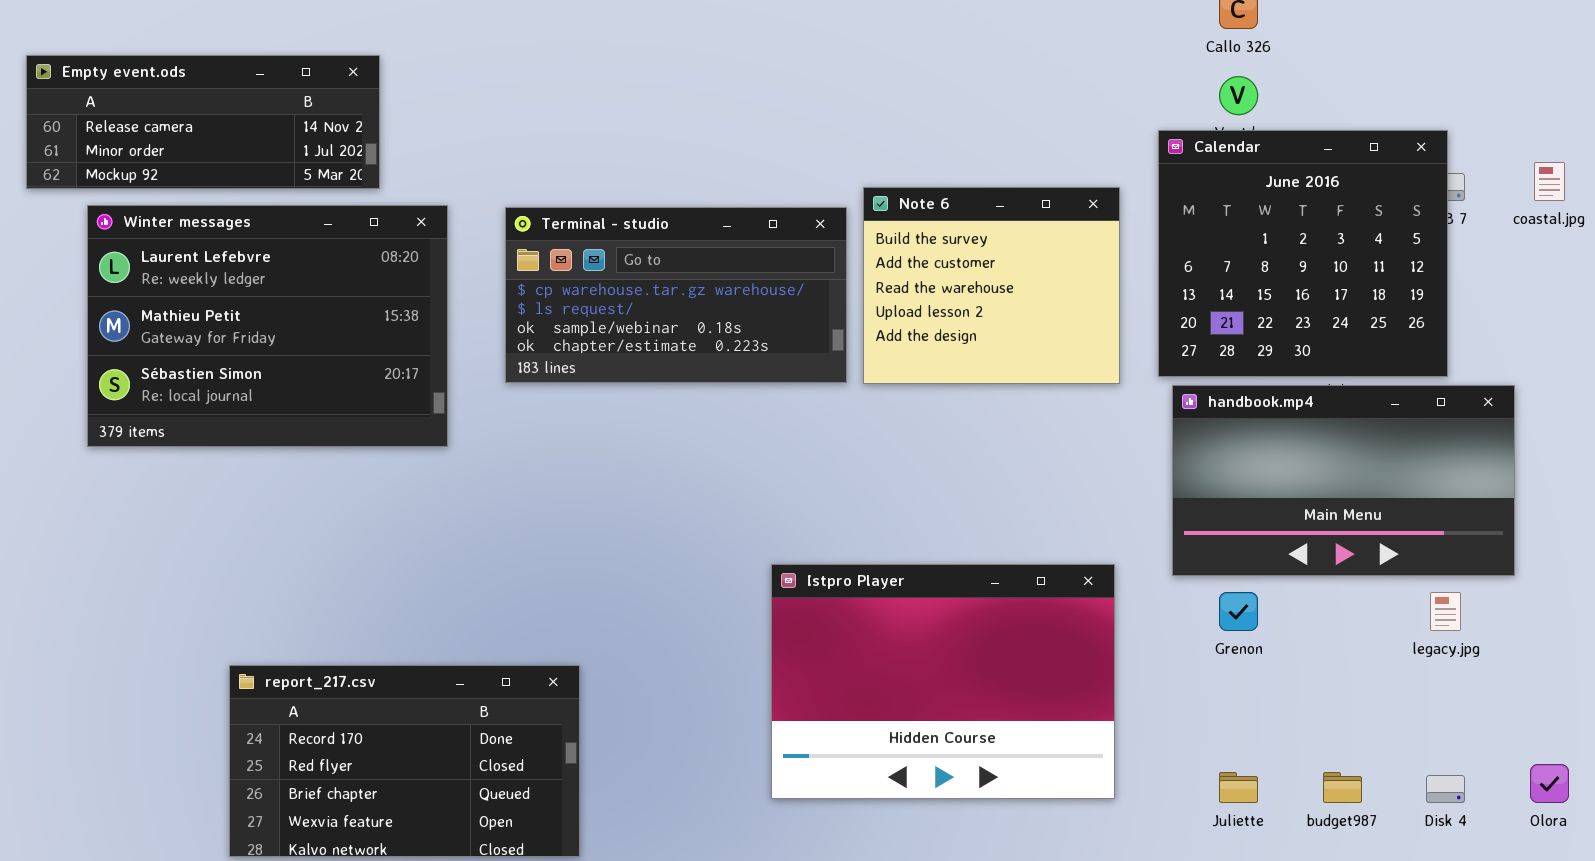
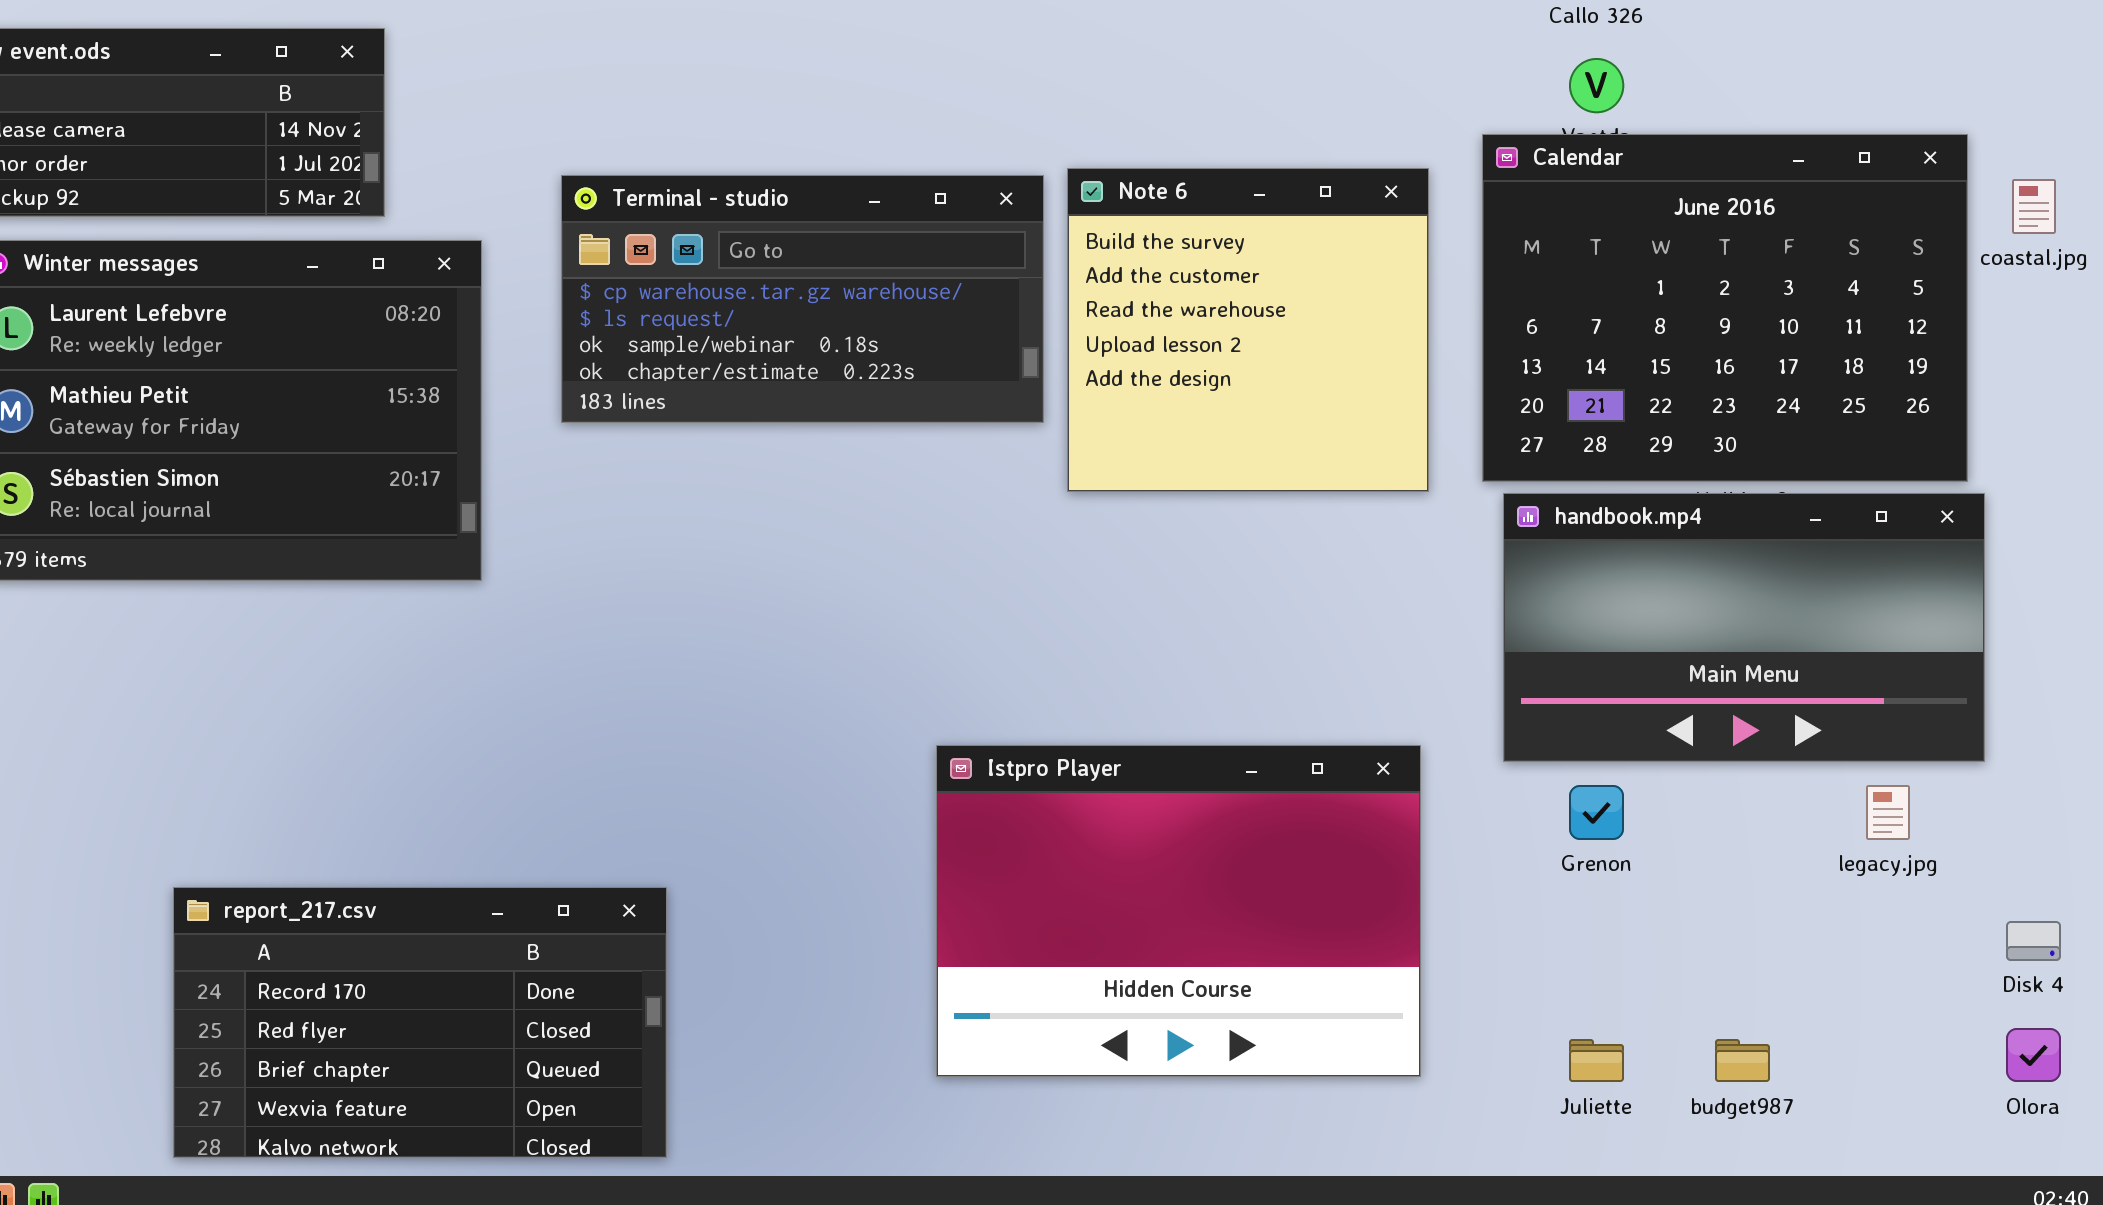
Calendar: [1158,130,1448,377] -> [1482,134,1968,482], resized
Note 6: [863,187,1120,384] -> [1067,168,1429,492], resized
Terminal - studio: [505,207,847,383] -> [561,175,1044,423], moved
Disk 4: [1426,775,1465,803] -> [2006,921,2061,961], moved

